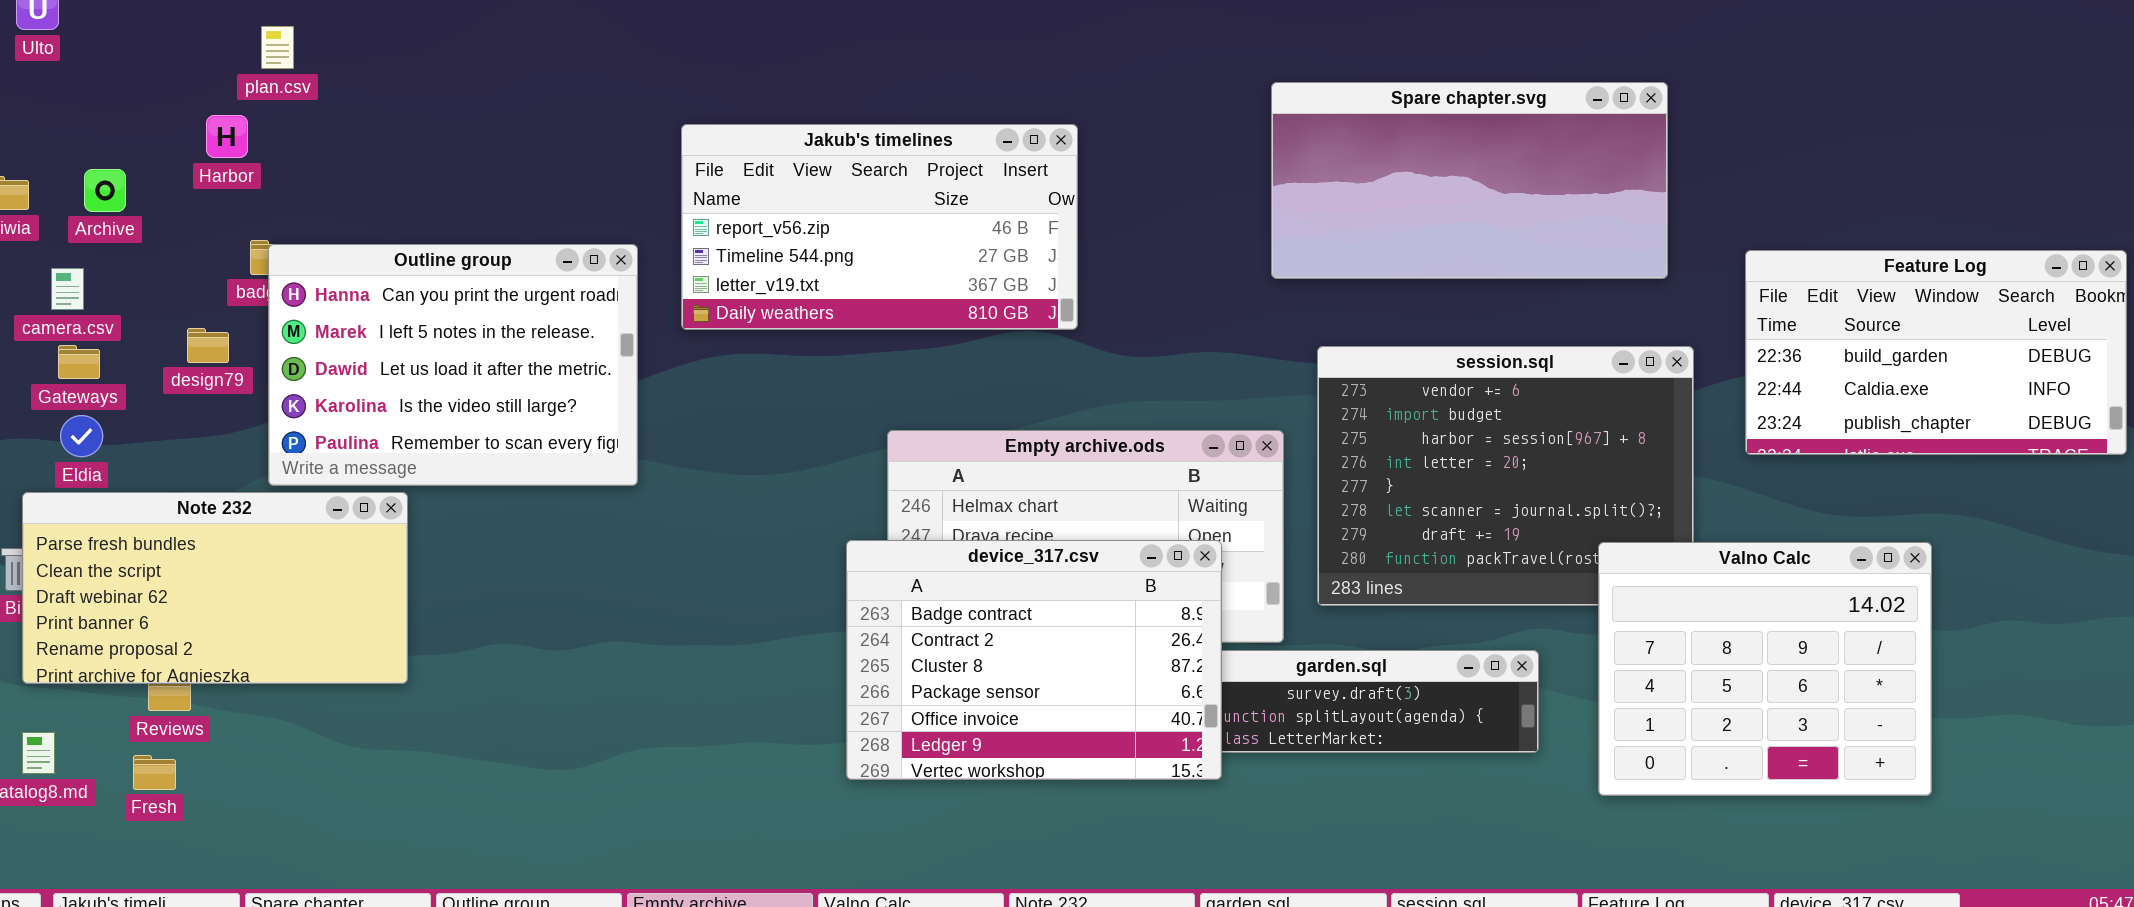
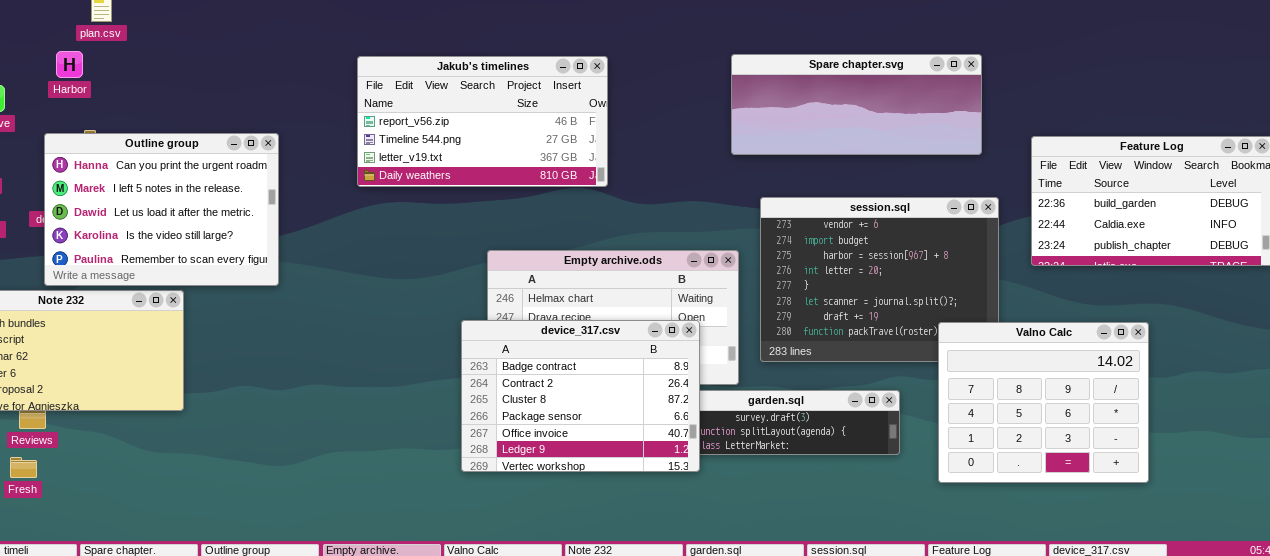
Spare chapter.svg: [1271,82,1668,279] -> [731,54,982,155], resized
Outline group: [268,244,638,486] -> [44,133,279,286], moved

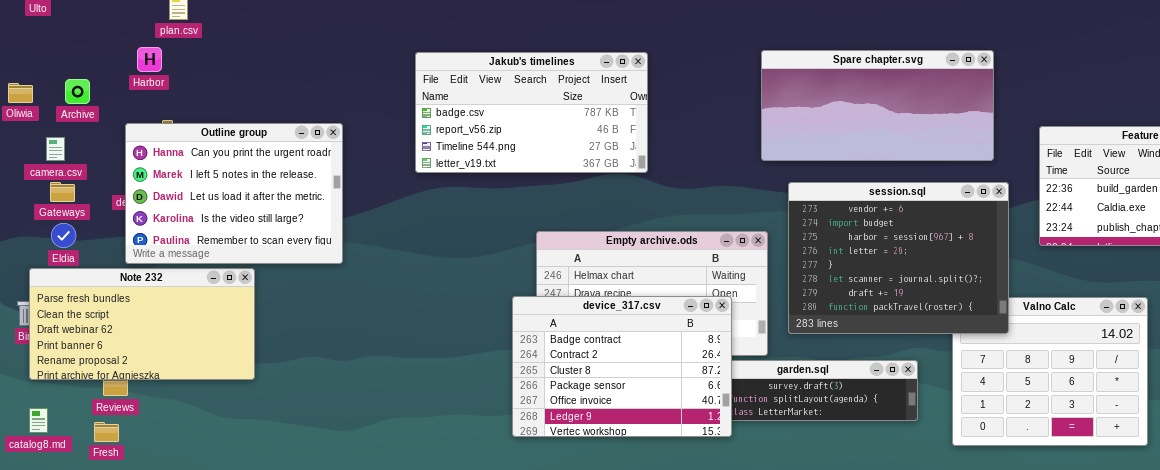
Spare chapter.svg: [731,54,982,155] -> [761,50,994,161], resized
Jakub's timelines: [357,56,608,187] -> [415,52,648,173], scrolled up 1 row
session.sql: [760,197,999,362] -> [788,182,1009,334], raised

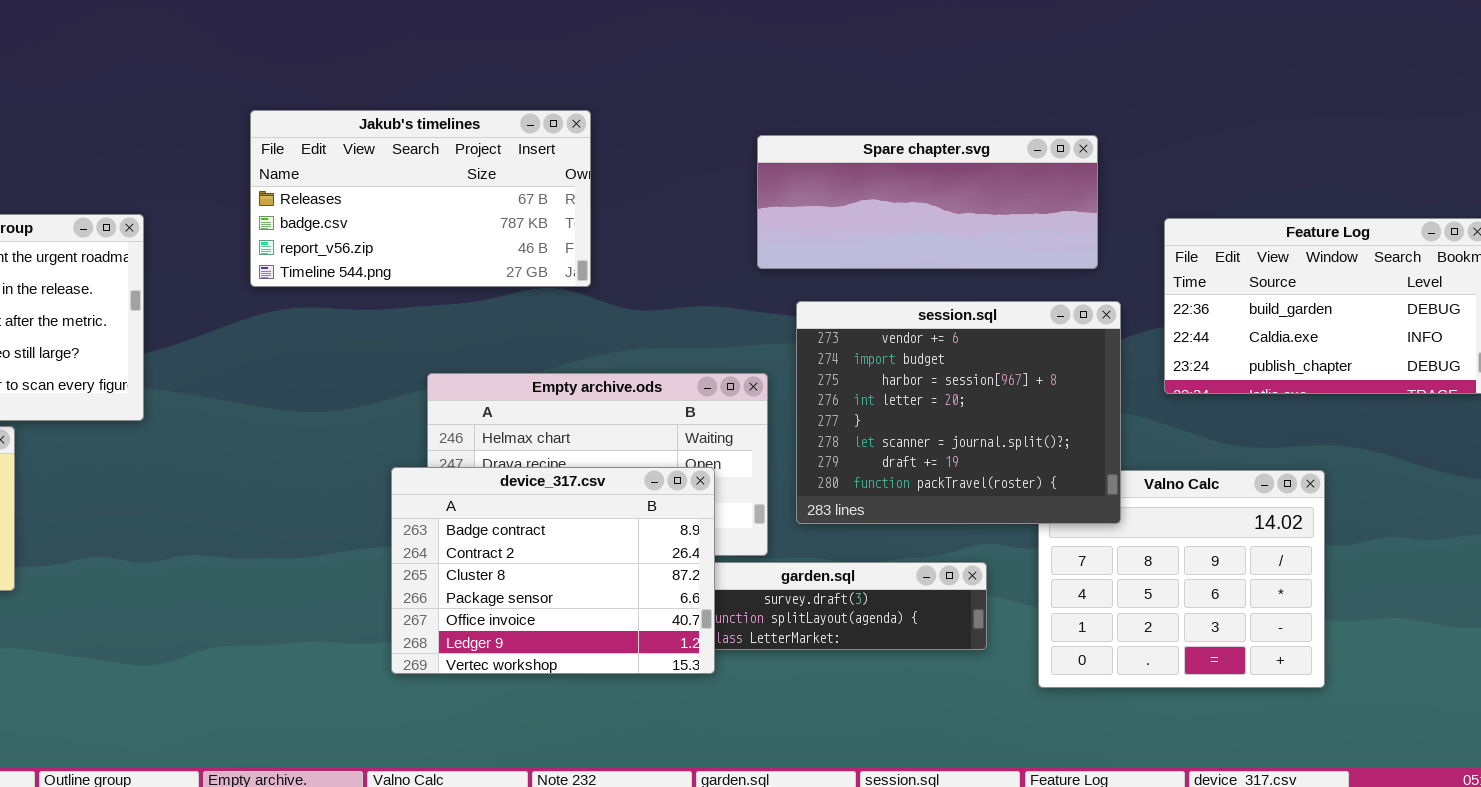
Spare chapter.svg: [761,50,994,161] -> [757,135,1098,269], resized
Jakub's timelines: [415,52,648,173] -> [250,110,591,287], scrolled up 1 row

